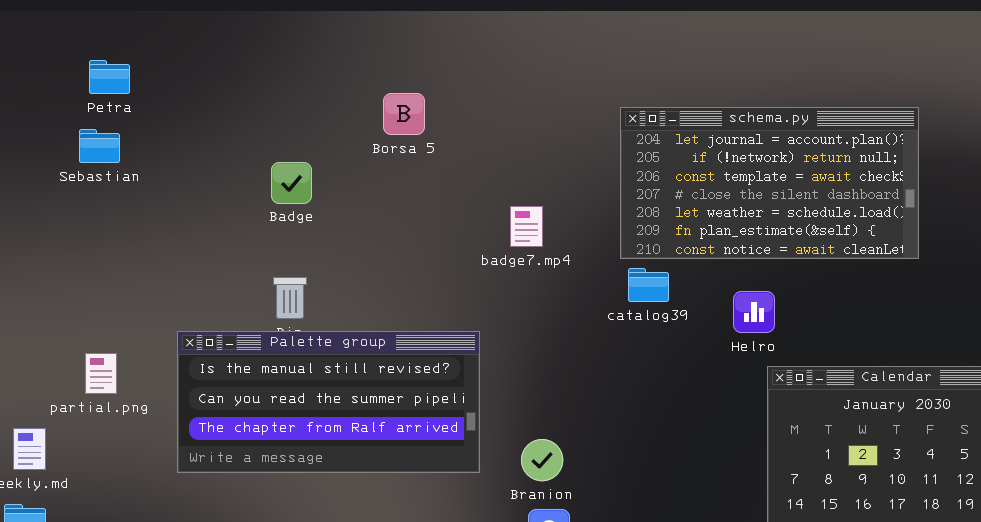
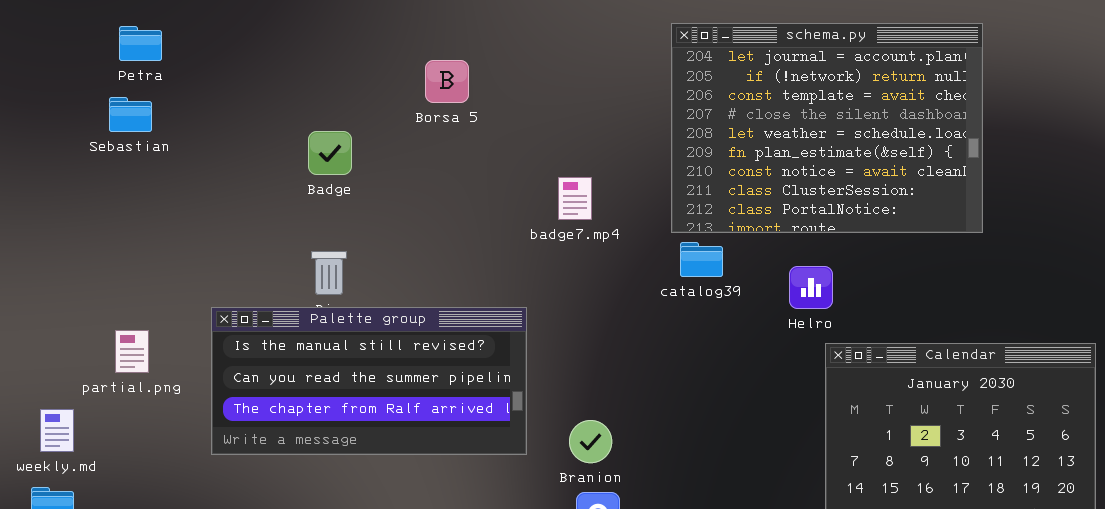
schema.py: [620,107,919,259] -> [671,23,983,233], resized

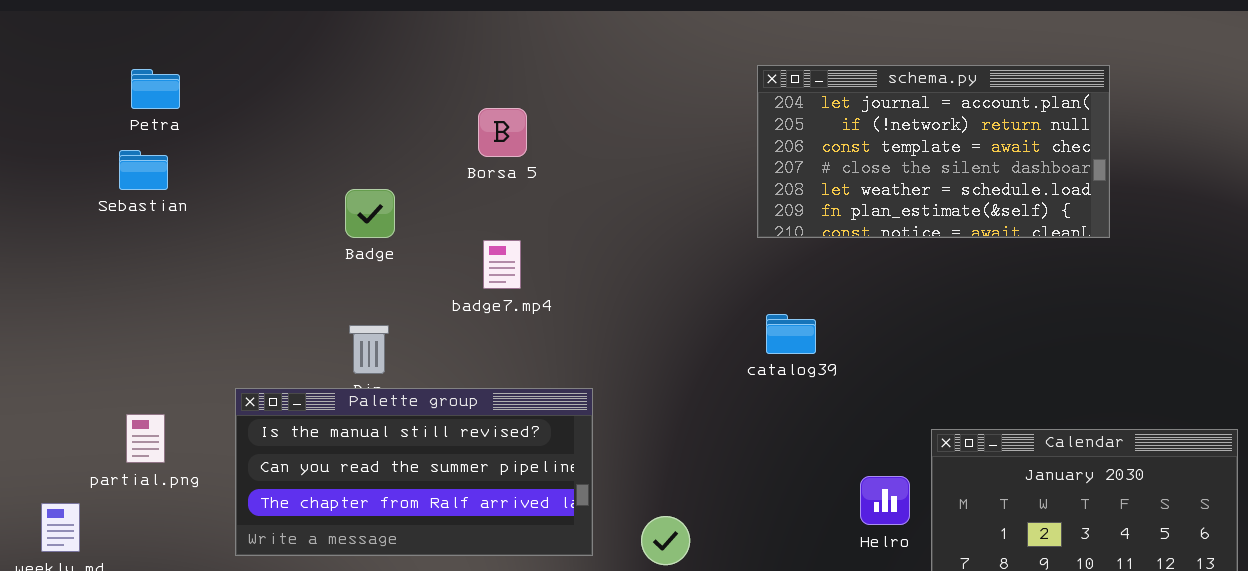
schema.py: [671,23,983,233] -> [757,65,1110,238], resized
badge7.mp4: [558,177,592,220] -> [483,240,521,289], moved
Helro: [789,266,833,309] -> [860,476,910,525], moved

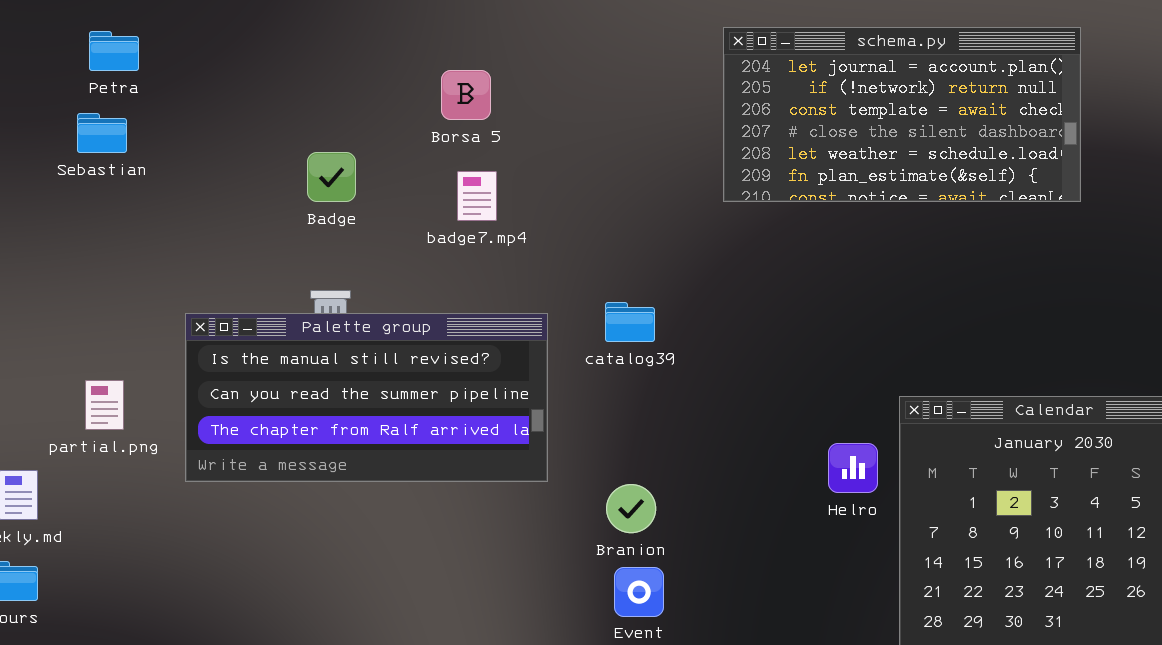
badge7.mp4: [483,240,521,289] -> [457,171,497,221], moved
catalog39: [766,314,816,354] -> [605,302,655,342], moved
Palette group: [235,388,593,556] -> [185,313,548,482], moved

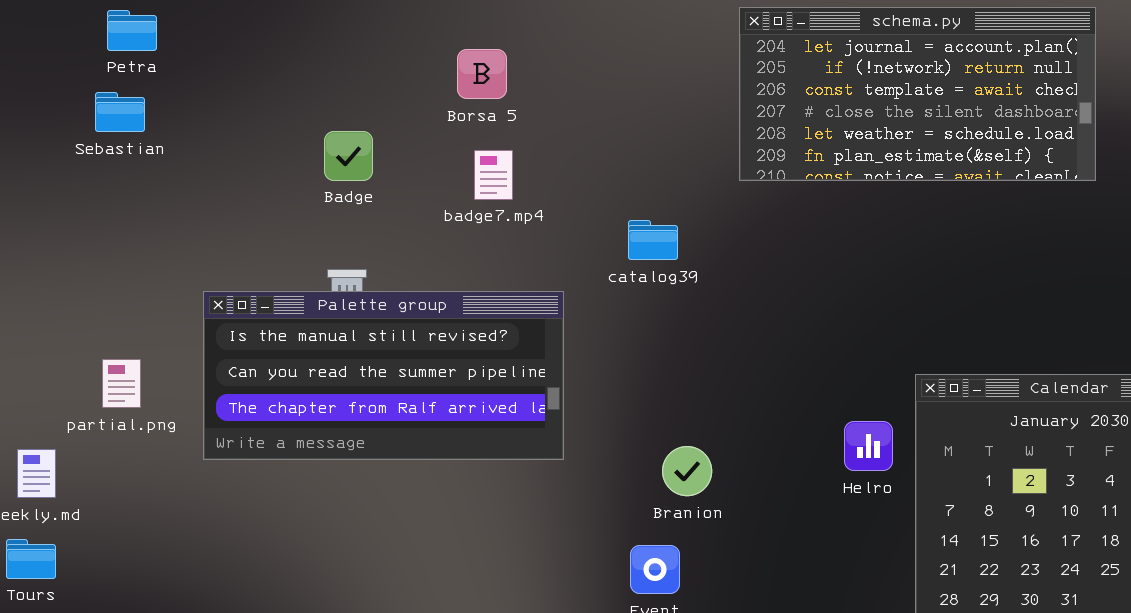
catalog39: [605,302,655,342] -> [628,220,678,260], moved
Branion: [606,484,656,533] -> [662,446,712,496], moved

